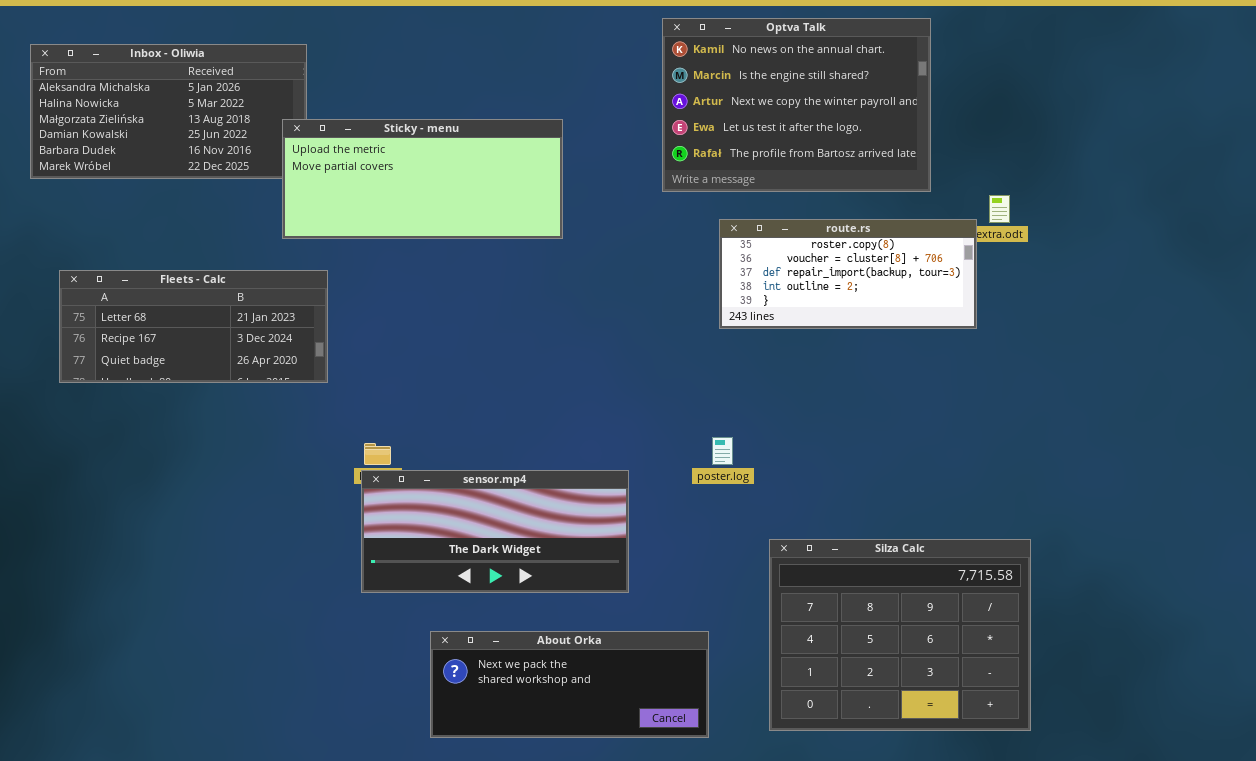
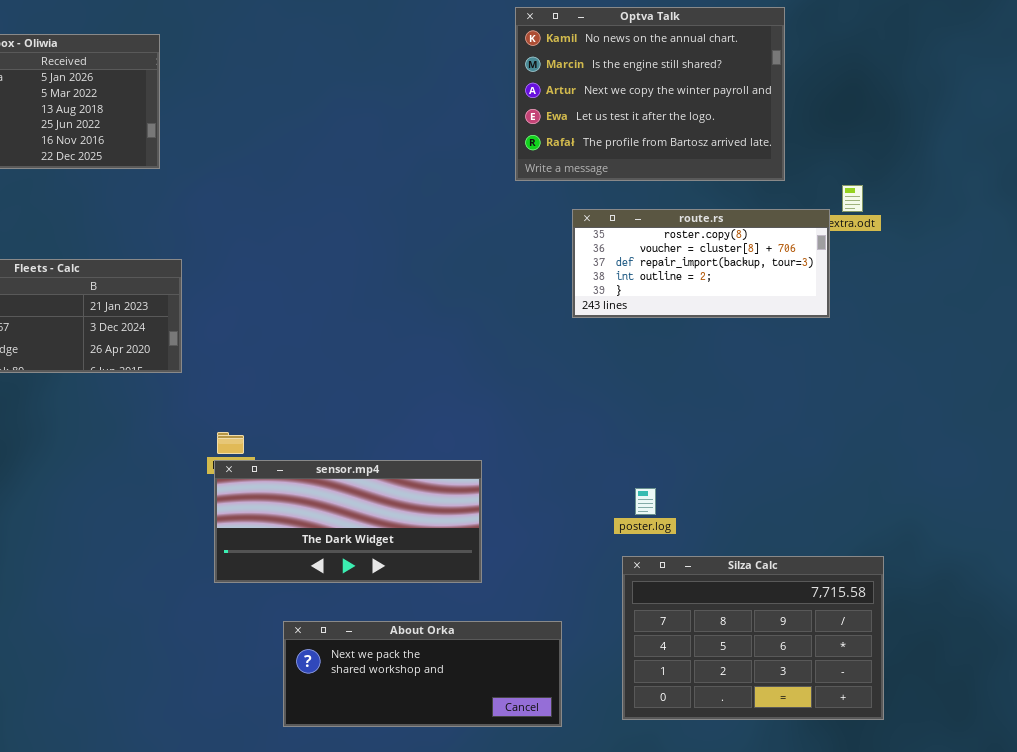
Sticky - menu: [282,119,563,239] -> none, closed
poster.log: [712,437,733,465] -> [635,488,656,515], moved
Silza Calc: [769,539,1031,731] -> [622,556,884,720], resized

